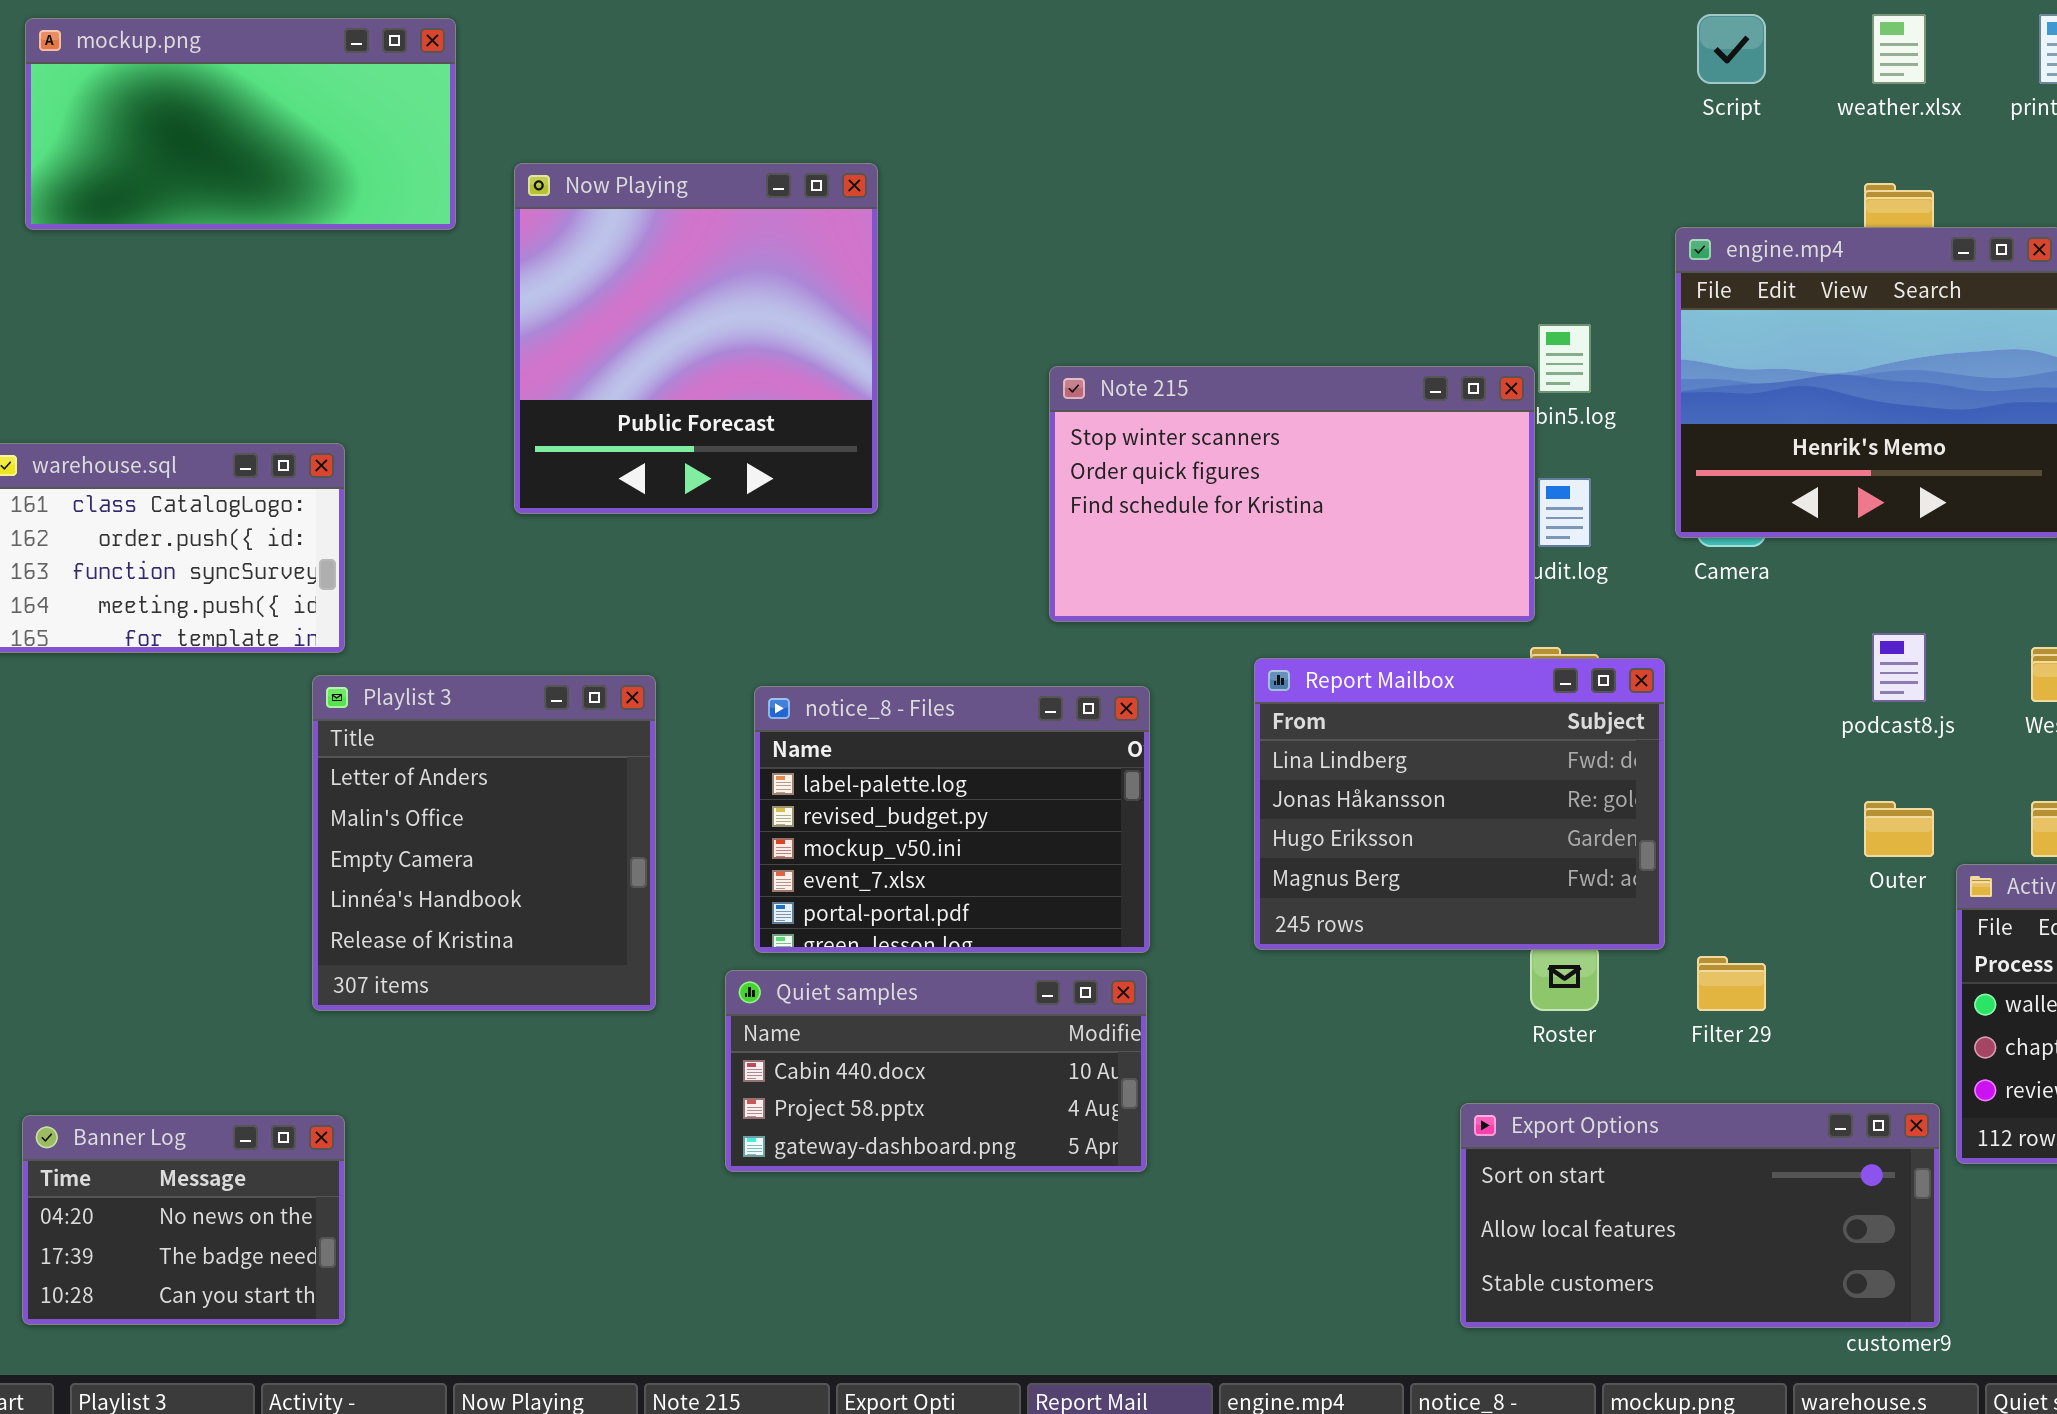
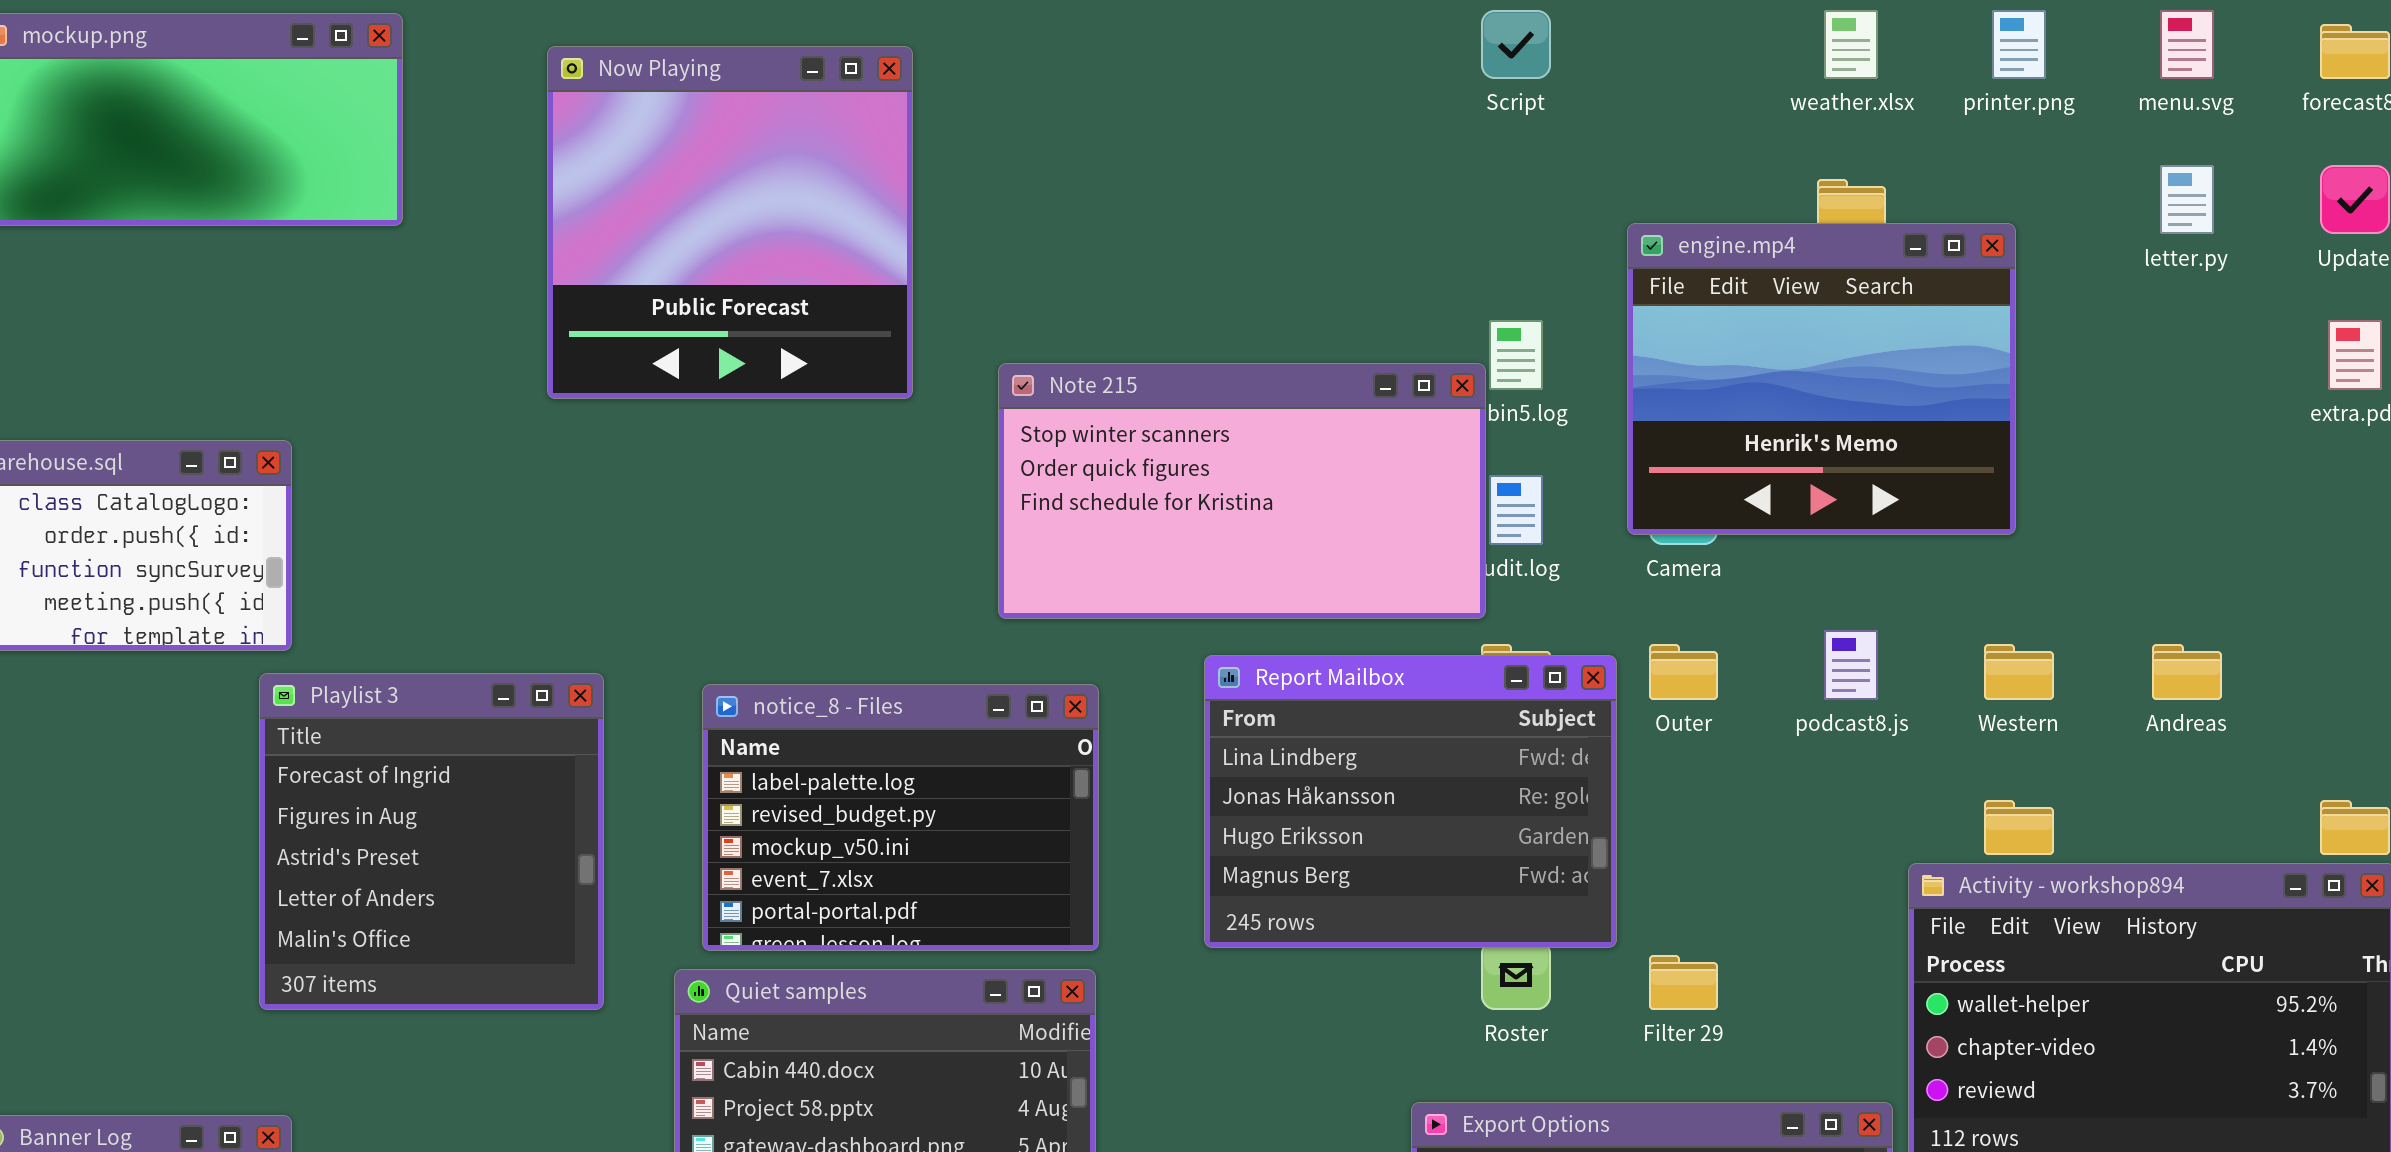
Script: [1697,14,1766,84] -> [1481,10,1551,79], moved
Now Playing: [514,163,878,514] -> [547,46,913,399], moved
Playlist 3: [312,675,656,1011] -> [259,673,604,1010], scrolled up 3 rows
Outer: [1864,801,1934,857] -> [1649,644,1718,700], moved

